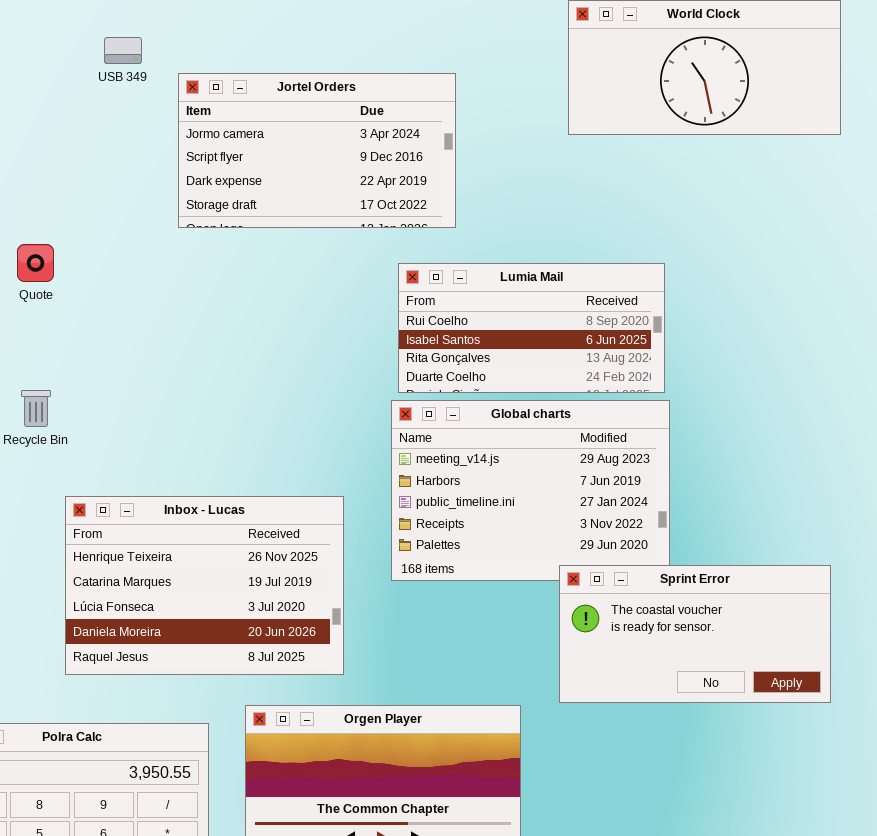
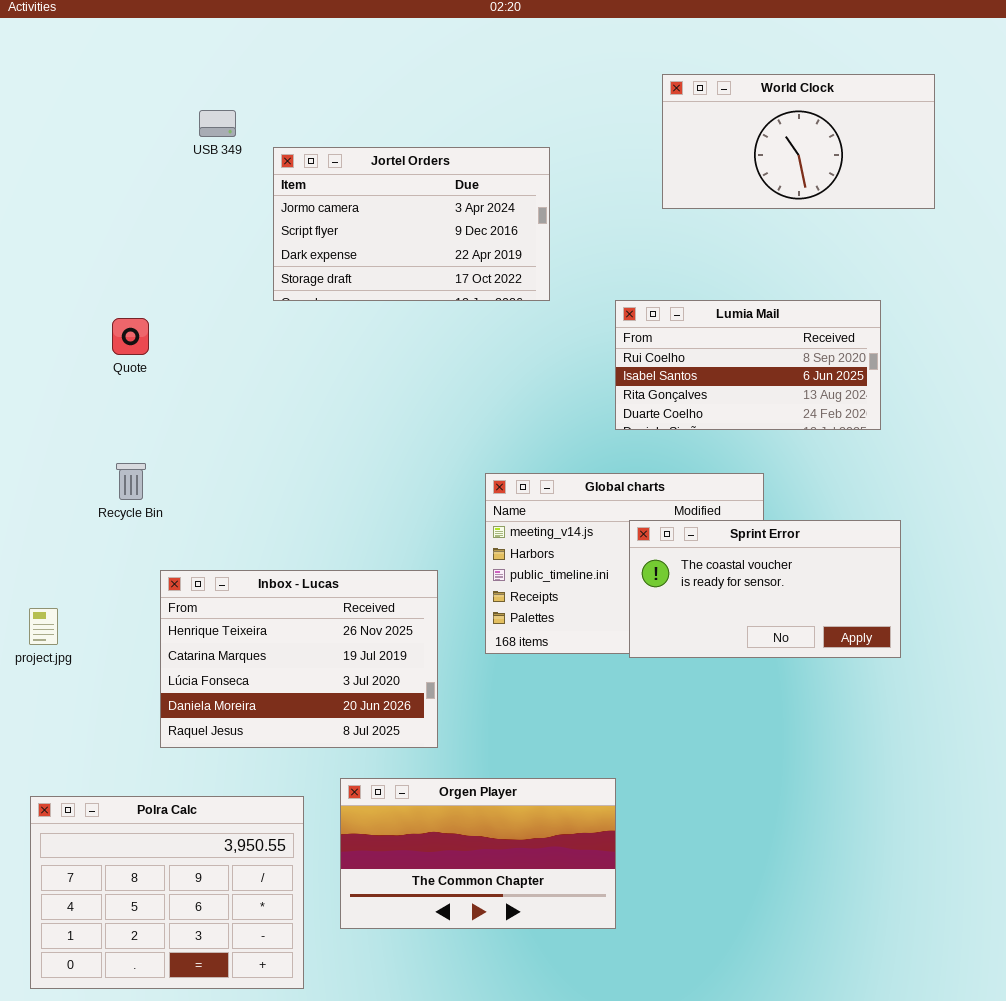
Lumia Mail: [398,263,665,393] -> [615,300,881,430], moved
Sprint Error: [559,565,831,703] -> [629,520,901,658], moved

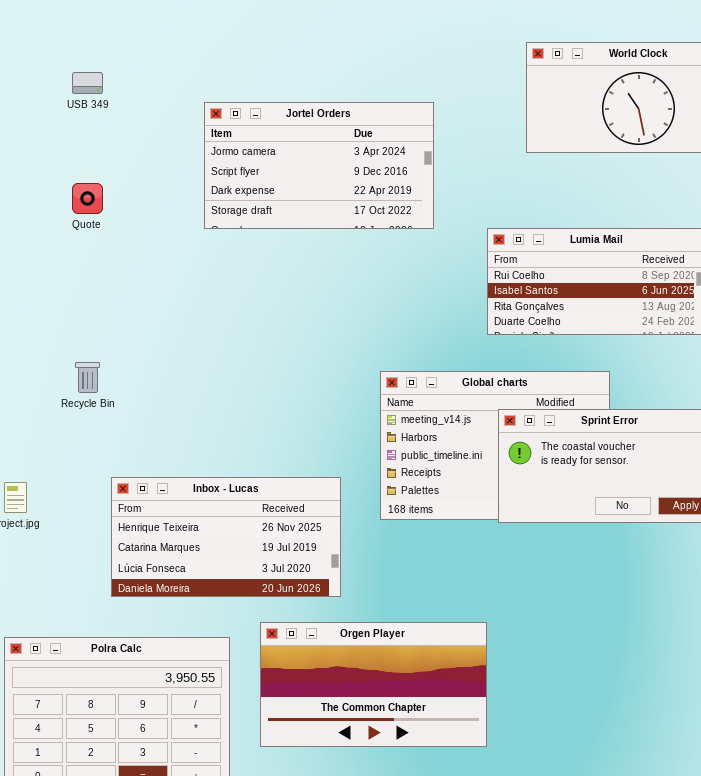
USB 349: [199,110,236,137] -> [72,72,103,94], moved
Quote: [112,318,149,355] -> [72,183,103,214], moved
Inbox - Lucas: [160,570,438,748] -> [111,477,341,597], resized

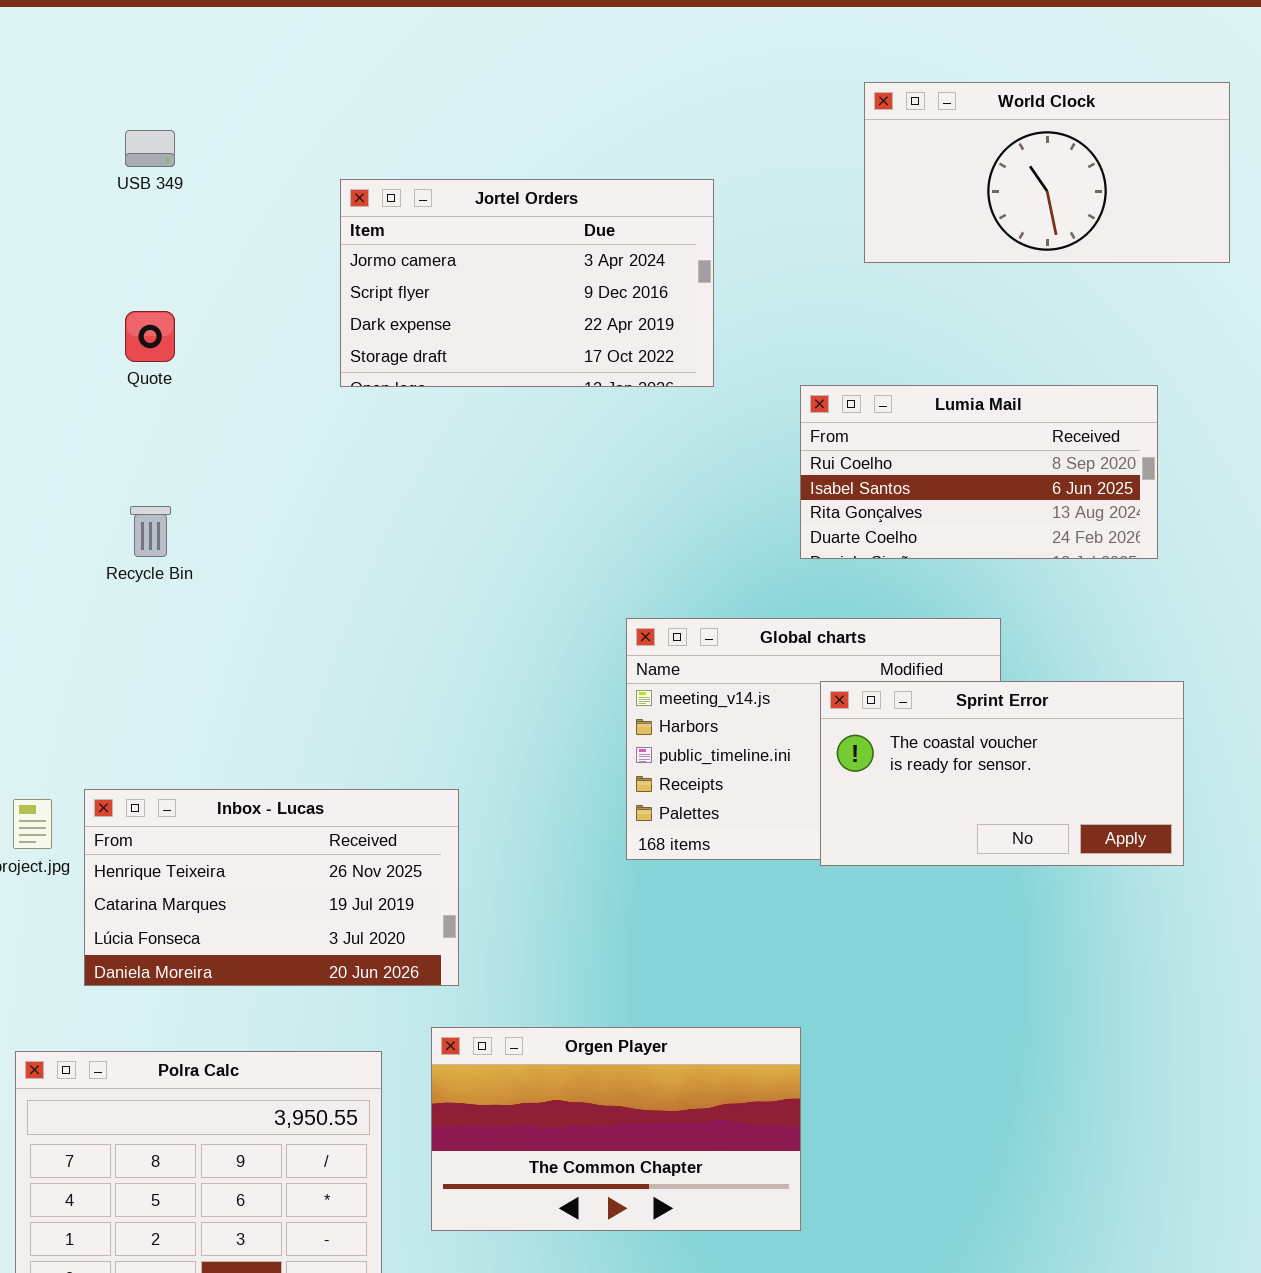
Recycle Bin: [75,362,100,393] -> [130,506,171,557], moved
Inbox - Lucas: [111,477,341,597] -> [84,789,459,986], moved

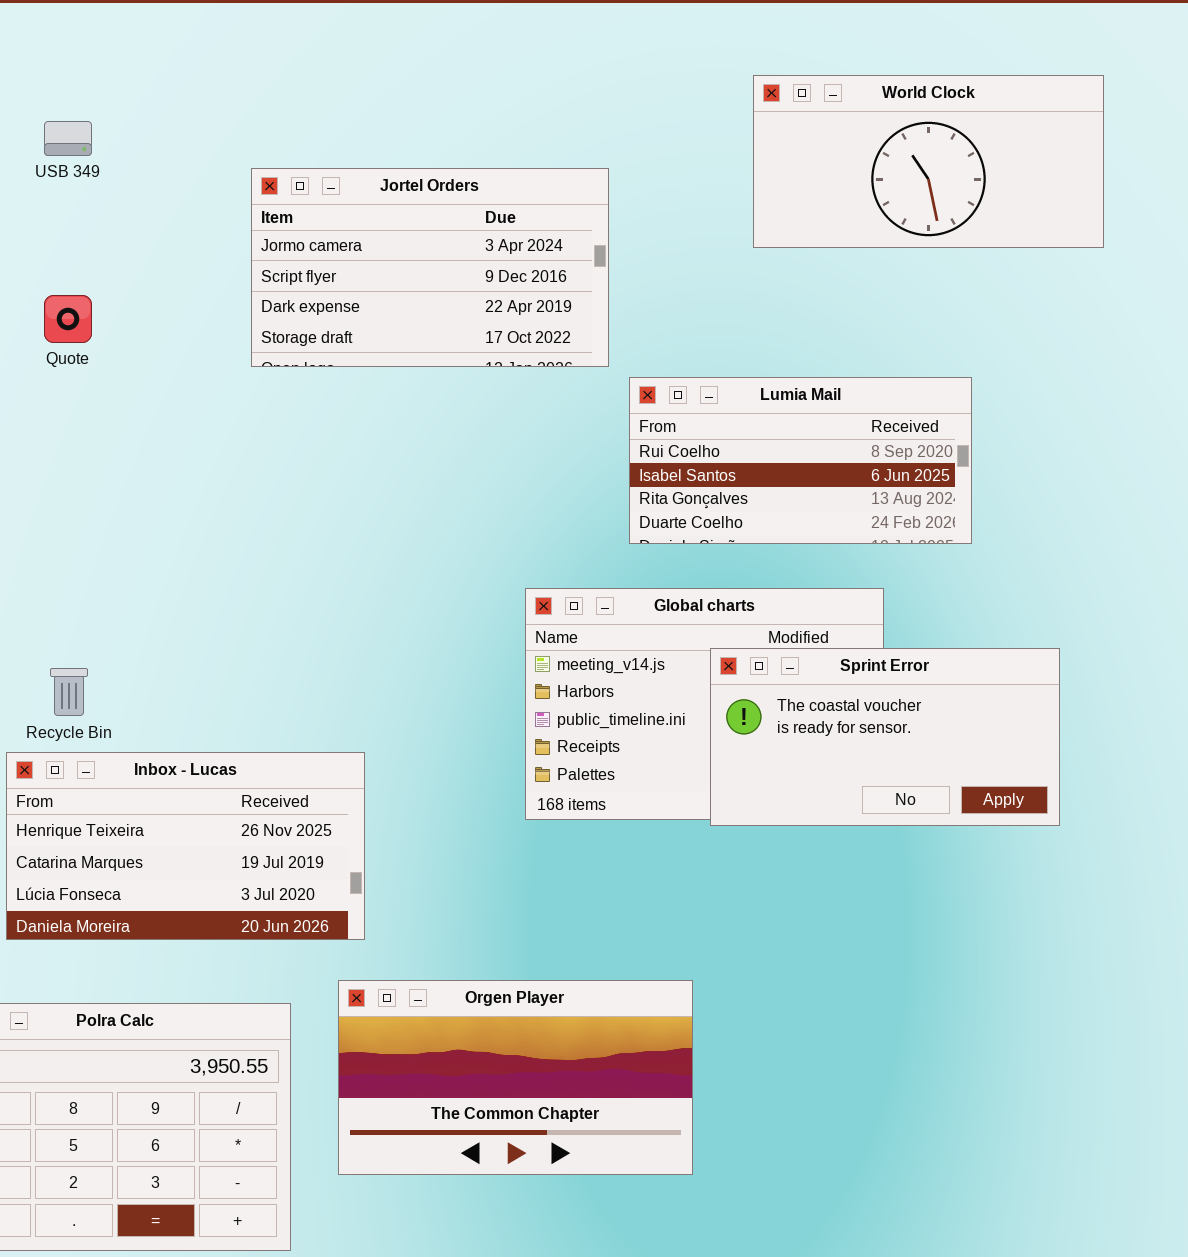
Lumia Mail: [800,385,1158,559] -> [629,377,972,544], moved
Recycle Bin: [130,506,171,557] -> [50,668,88,716], moved

